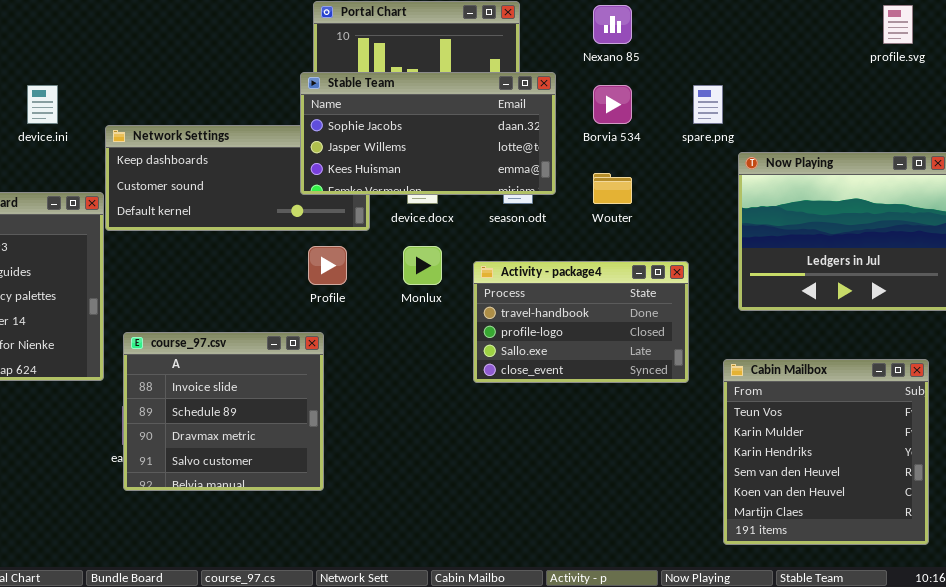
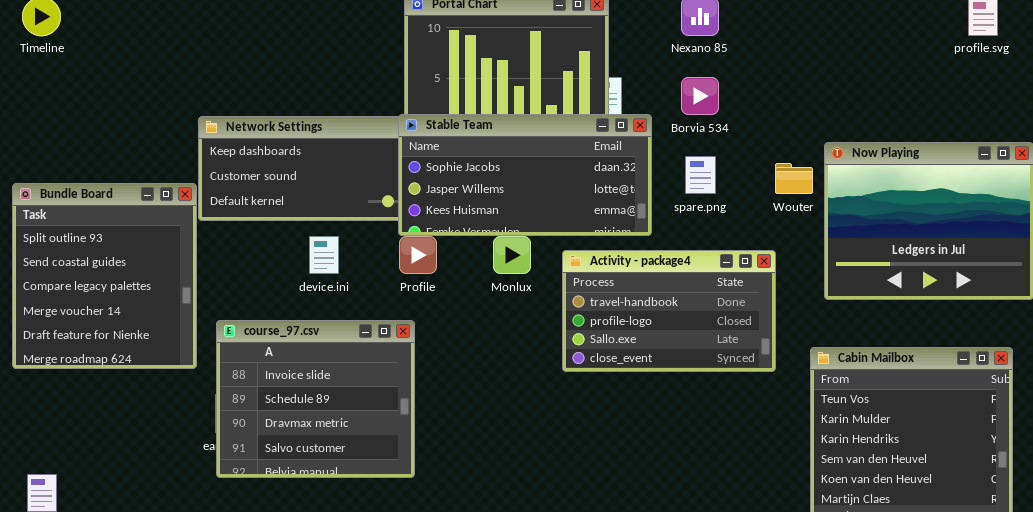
Stable Team: [300,72,556,195] -> [398,114,652,236], moved
device.ini: [27,85,58,124] -> [309,236,339,274], moved
spare.png: [693,85,723,124] -> [685,156,716,194], moved
Wouter: [593,173,632,204] -> [775,163,813,194], moved

